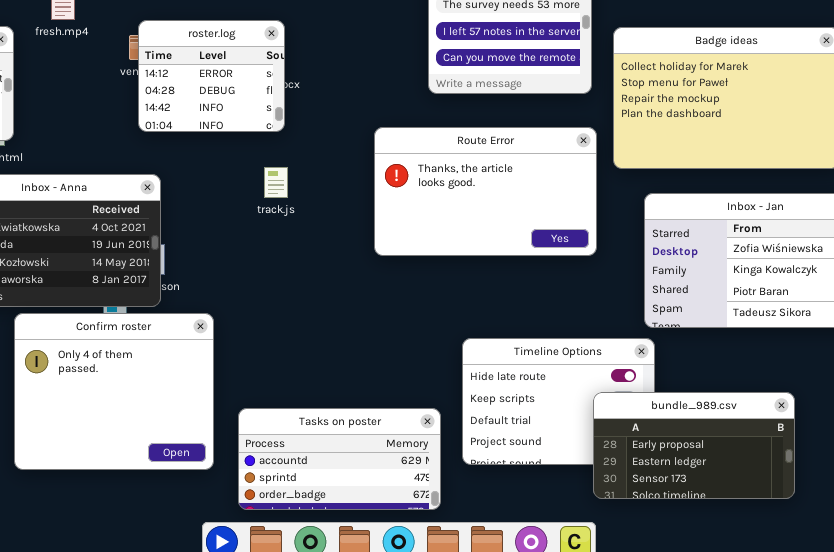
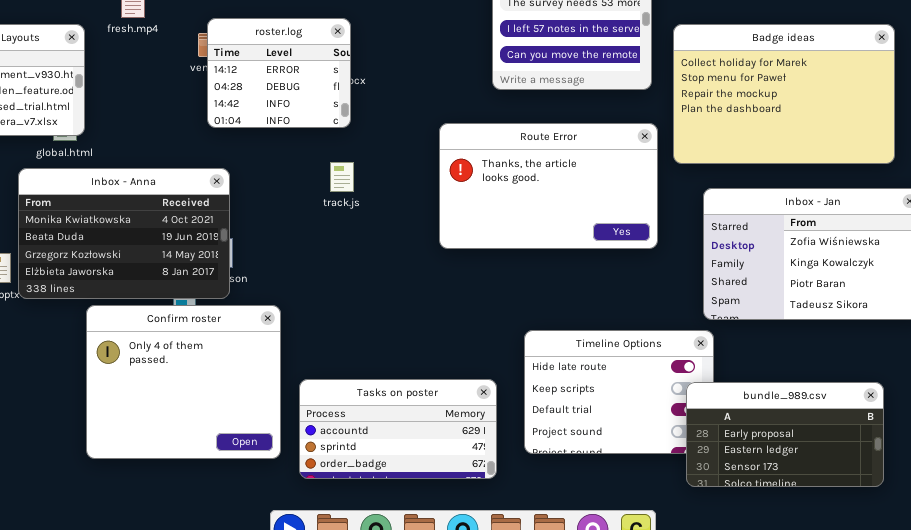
bundle_989.csv: [593,392,795,499] -> [686,382,884,487], moved
Tasks on poster: [238,408,441,510] -> [299,379,497,479], moved

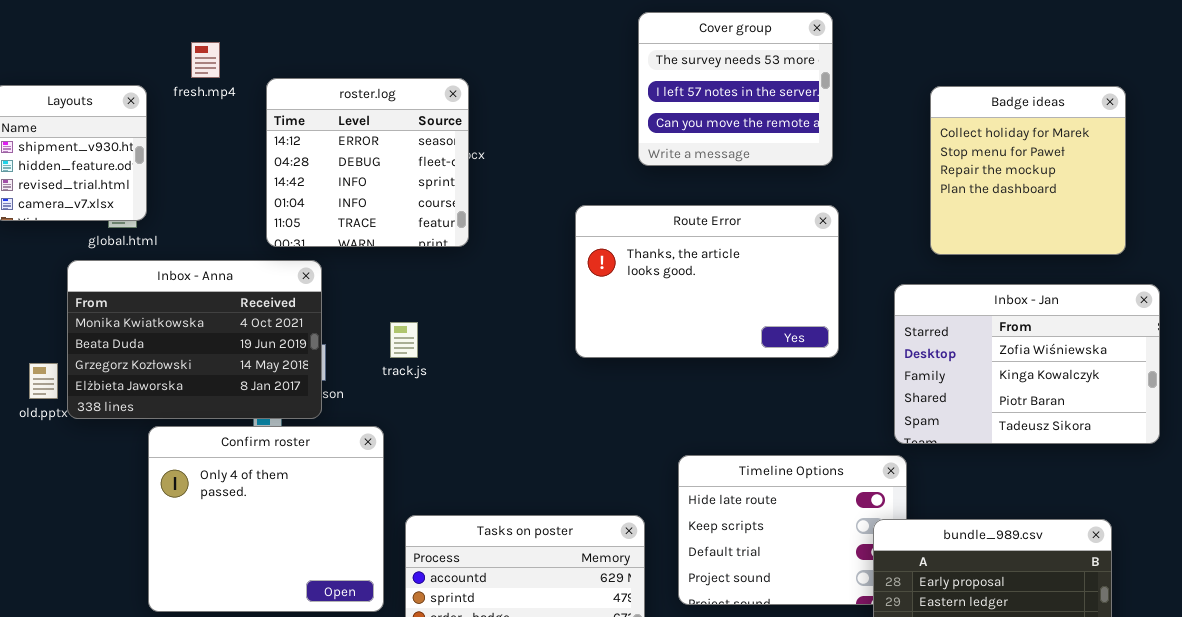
roster.log: [207,18,351,128] -> [266,78,469,247], resized
Badge ideas: [673,24,895,164] -> [930,86,1126,255], resized
track.js: [330,162,354,192] -> [390,322,418,358], moved

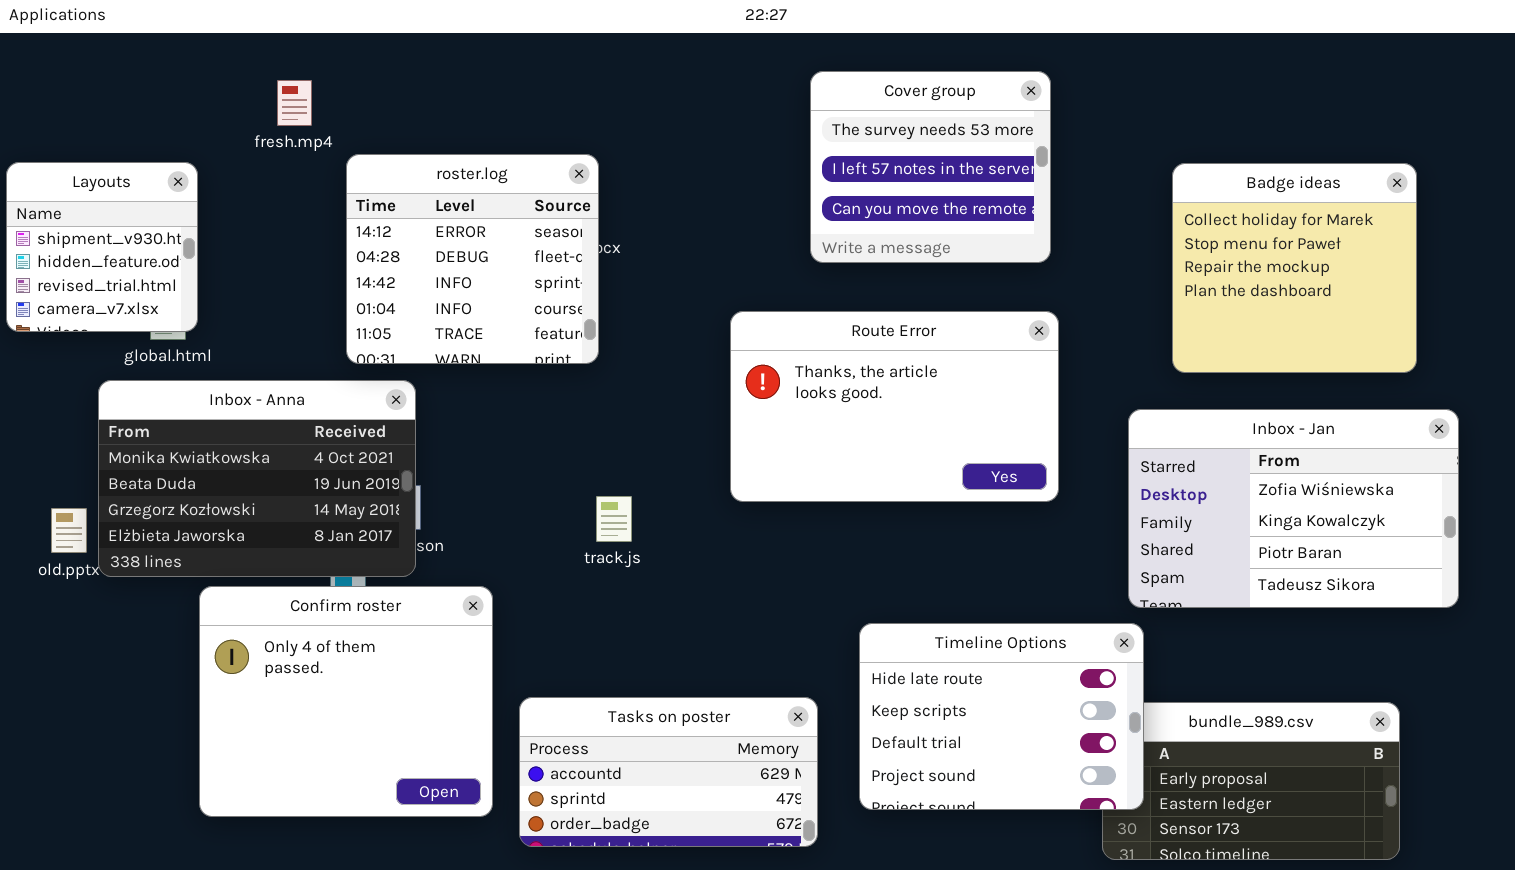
fresh.mp4: [191,42,220,78] -> [277,80,312,126], moved
track.js: [390,322,418,358] -> [596,496,632,542], moved
Timeline Options: [678,455,907,605] -> [859,623,1144,810], raised

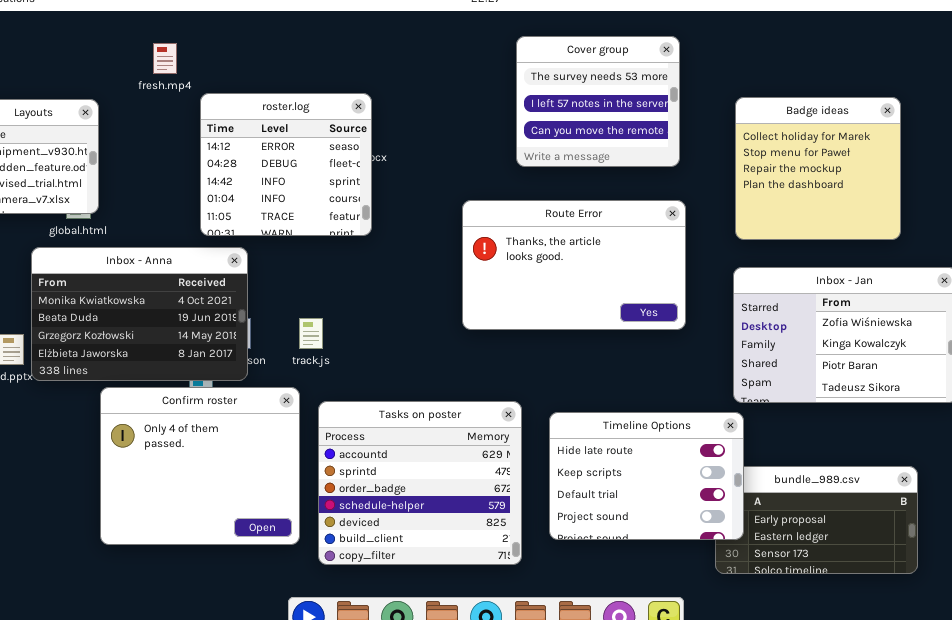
Badge ideas: [1172,163,1417,373] -> [735,97,901,240], moved
track.js: [596,496,632,542] -> [299,318,323,349], moved
Tasks on poster: [519,697,818,847] -> [318,401,522,565], resized

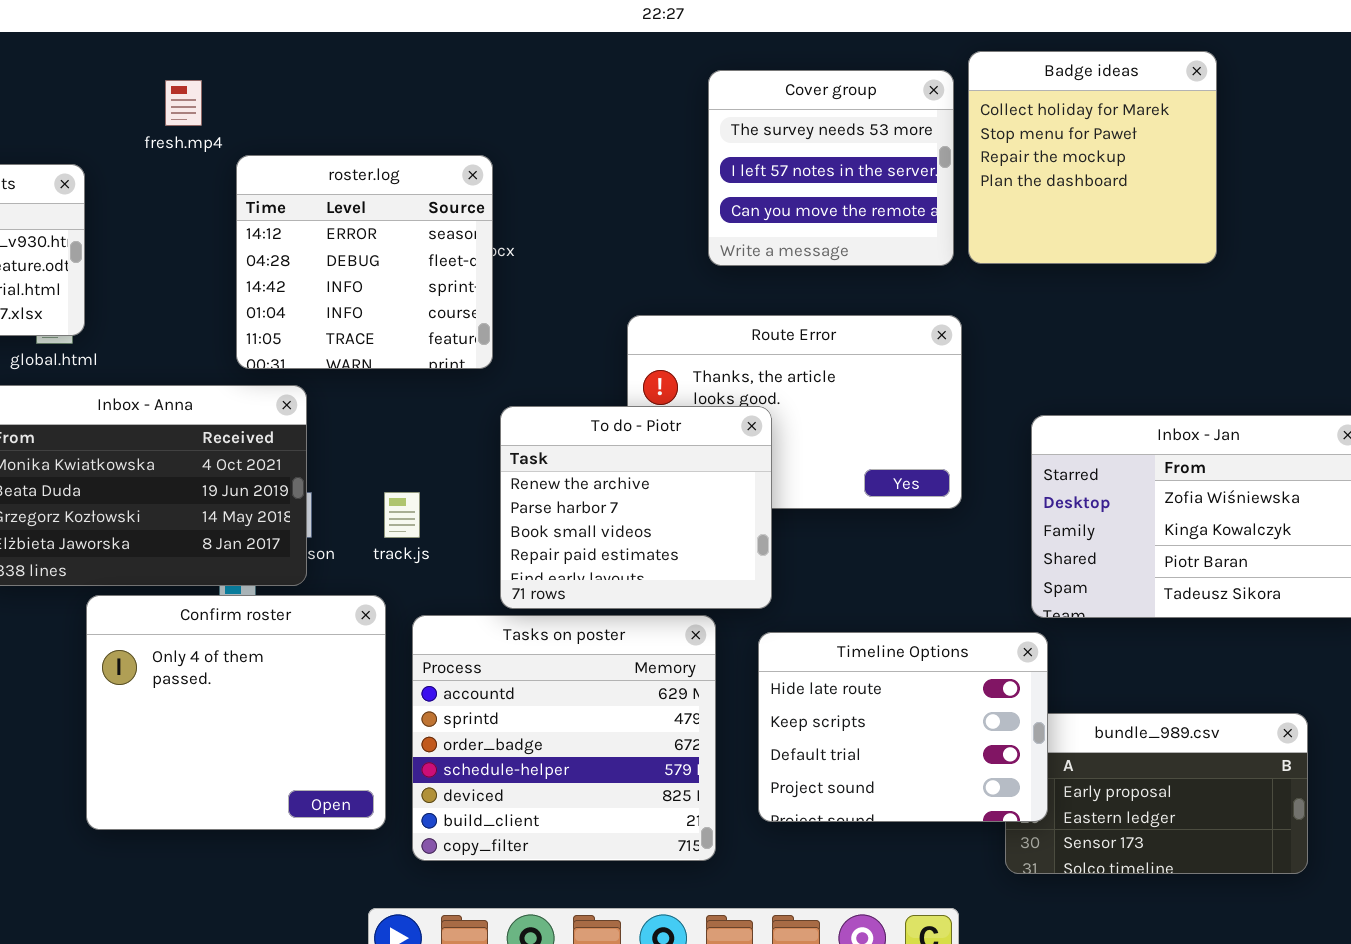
Badge ideas: [735,97,901,240] -> [968,51,1217,264], moved
To do - Piotr: none -> [500,406,772,609], opened

